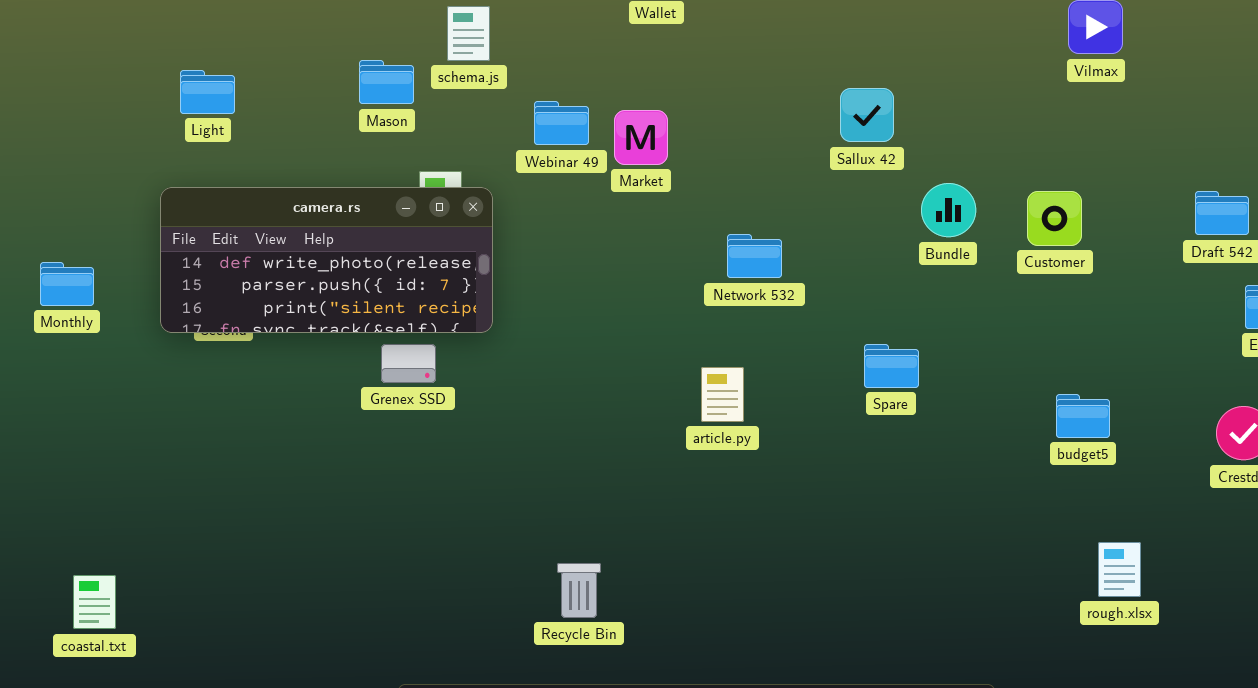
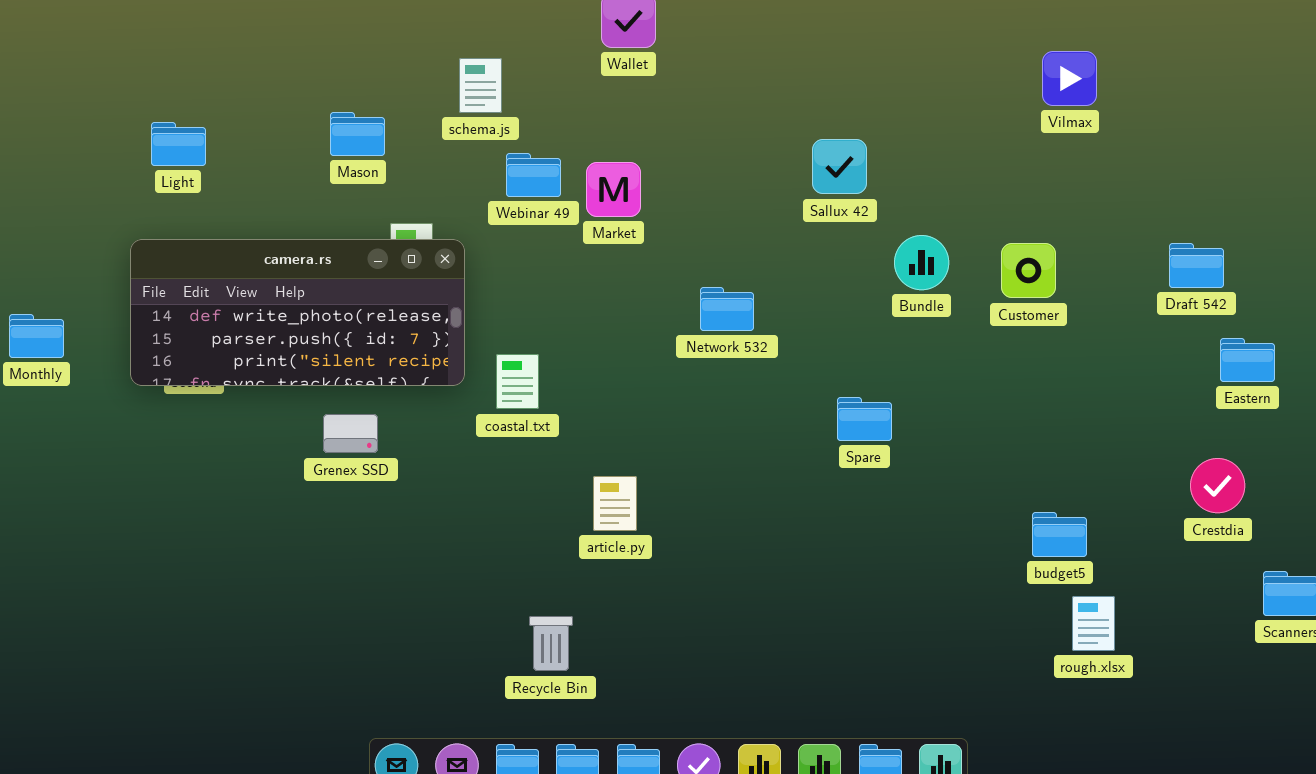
schema.js: [447,6,490,61] -> [459,58,502,113], moved
Grenex SSD: [381,344,436,383] -> [323,414,378,453], moved
article.py: [701,367,744,422] -> [593,476,637,531], moved
budget5: [1056,394,1110,438] -> [1032,512,1087,557], moved
coastal.txt: [73,575,116,629] -> [496,354,539,409], moved

